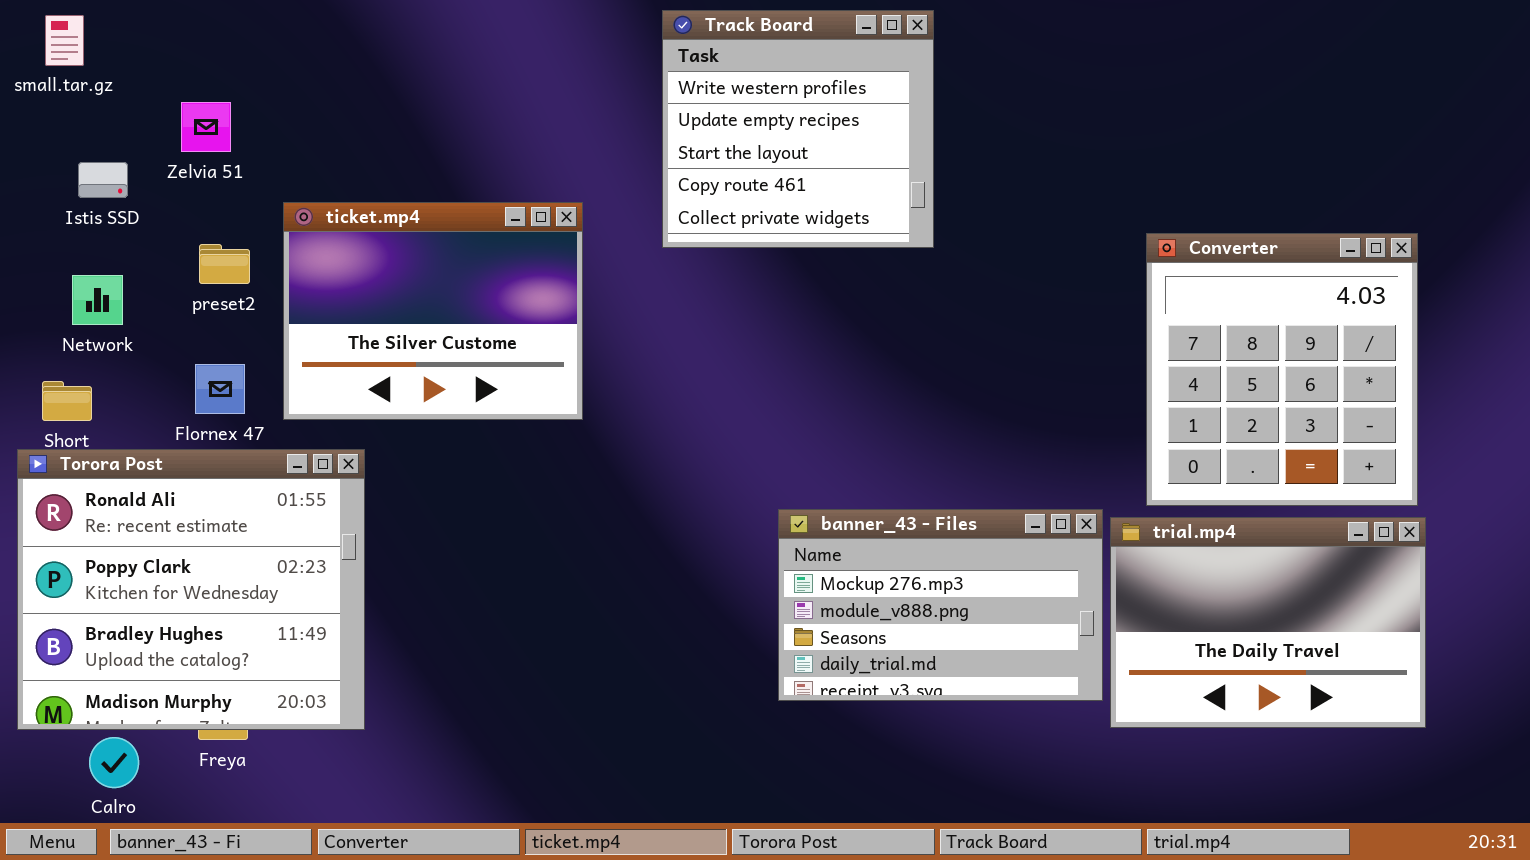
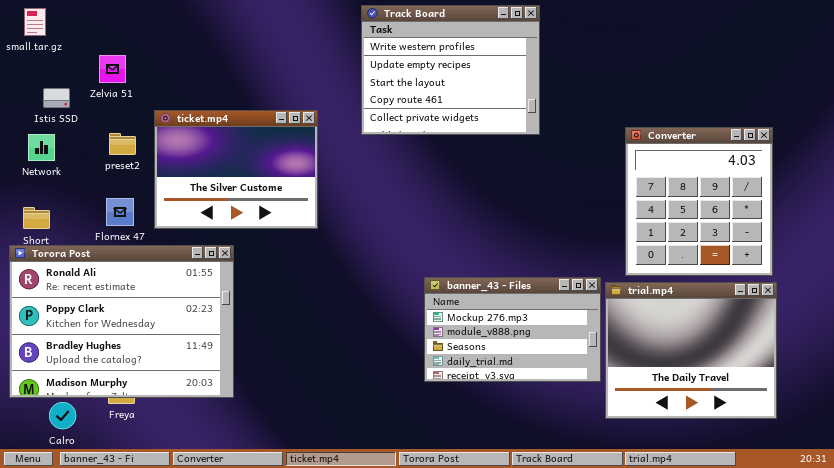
Track Board: [662,10,934,248] -> [361,5,540,135], resized
Network: [72,275,123,325] -> [28,134,55,161], moved
Torora Post: [17,449,365,730] -> [9,245,234,398], resized
trial.mp4: [1110,517,1426,728] -> [605,282,777,419], resized

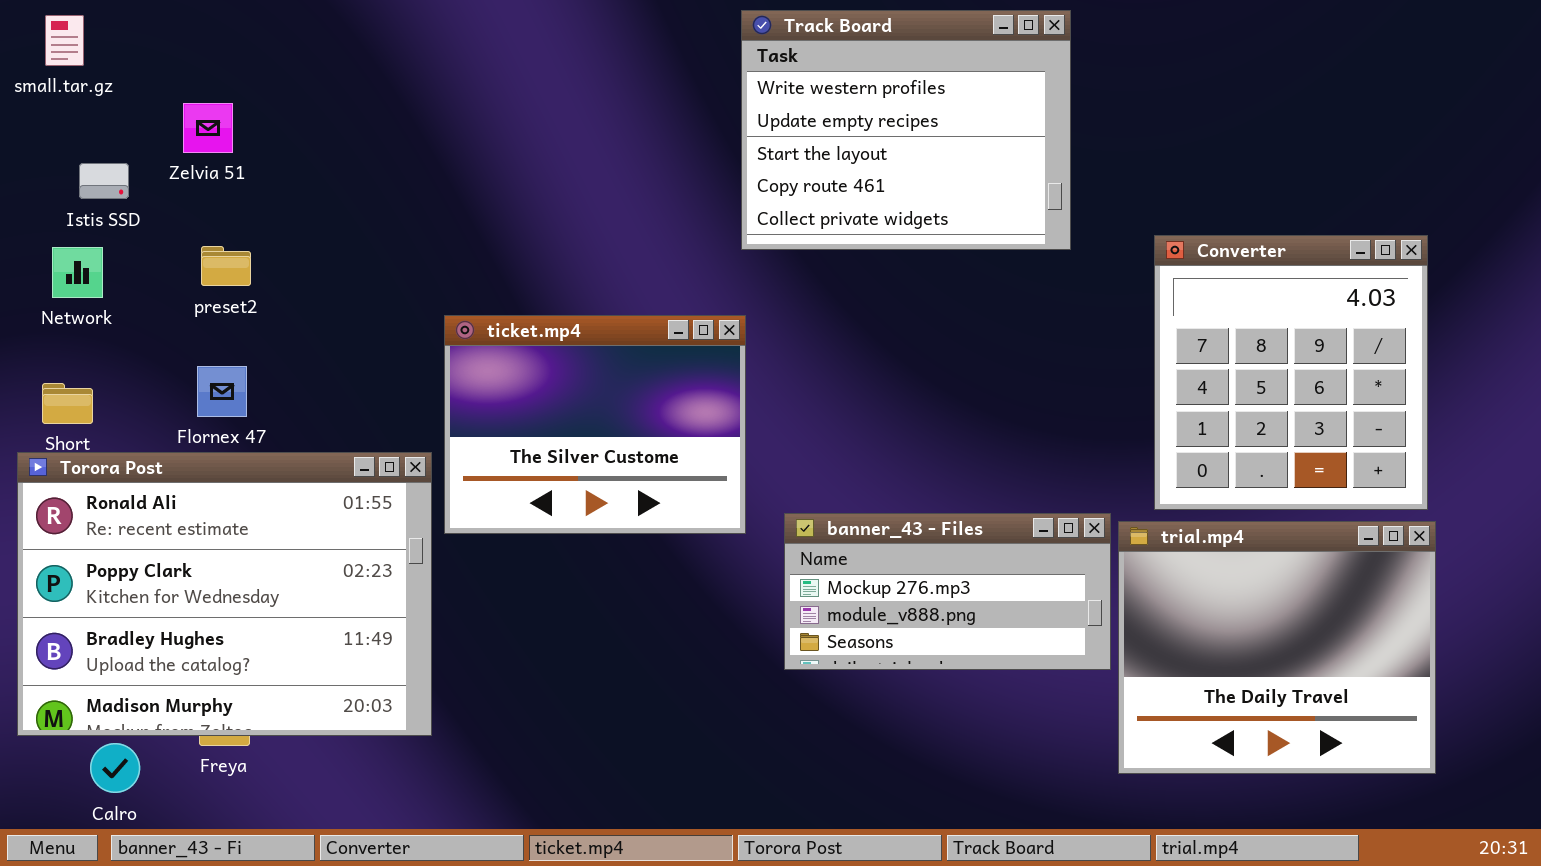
Track Board: [361,5,540,135] -> [741,10,1071,250], moved
ticket.mp4: [154,110,318,229] -> [444,315,746,534], moved
banner_43 - Files: [424,277,601,382] -> [784,513,1111,670], resized

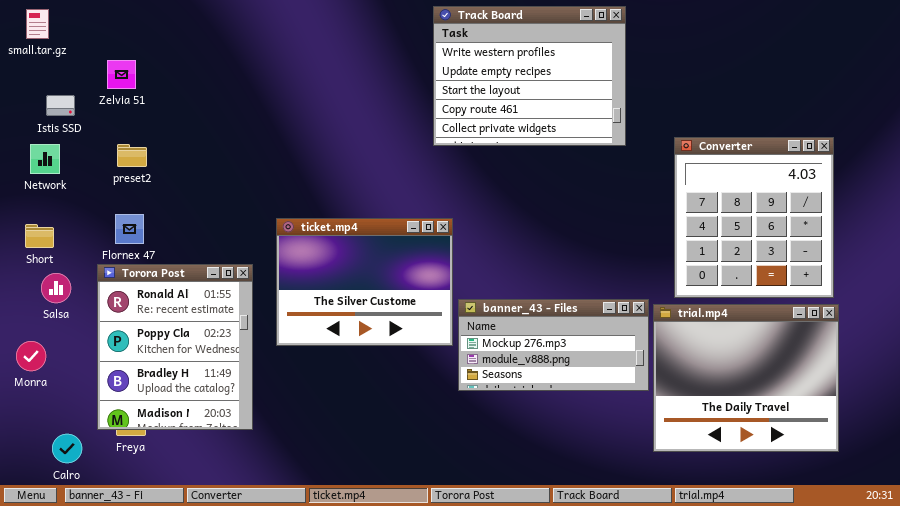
ticket.mp4: [444,315,746,534] -> [276,218,453,346], moved
Torora Post: [17,452,432,736] -> [97,264,253,430], resized

